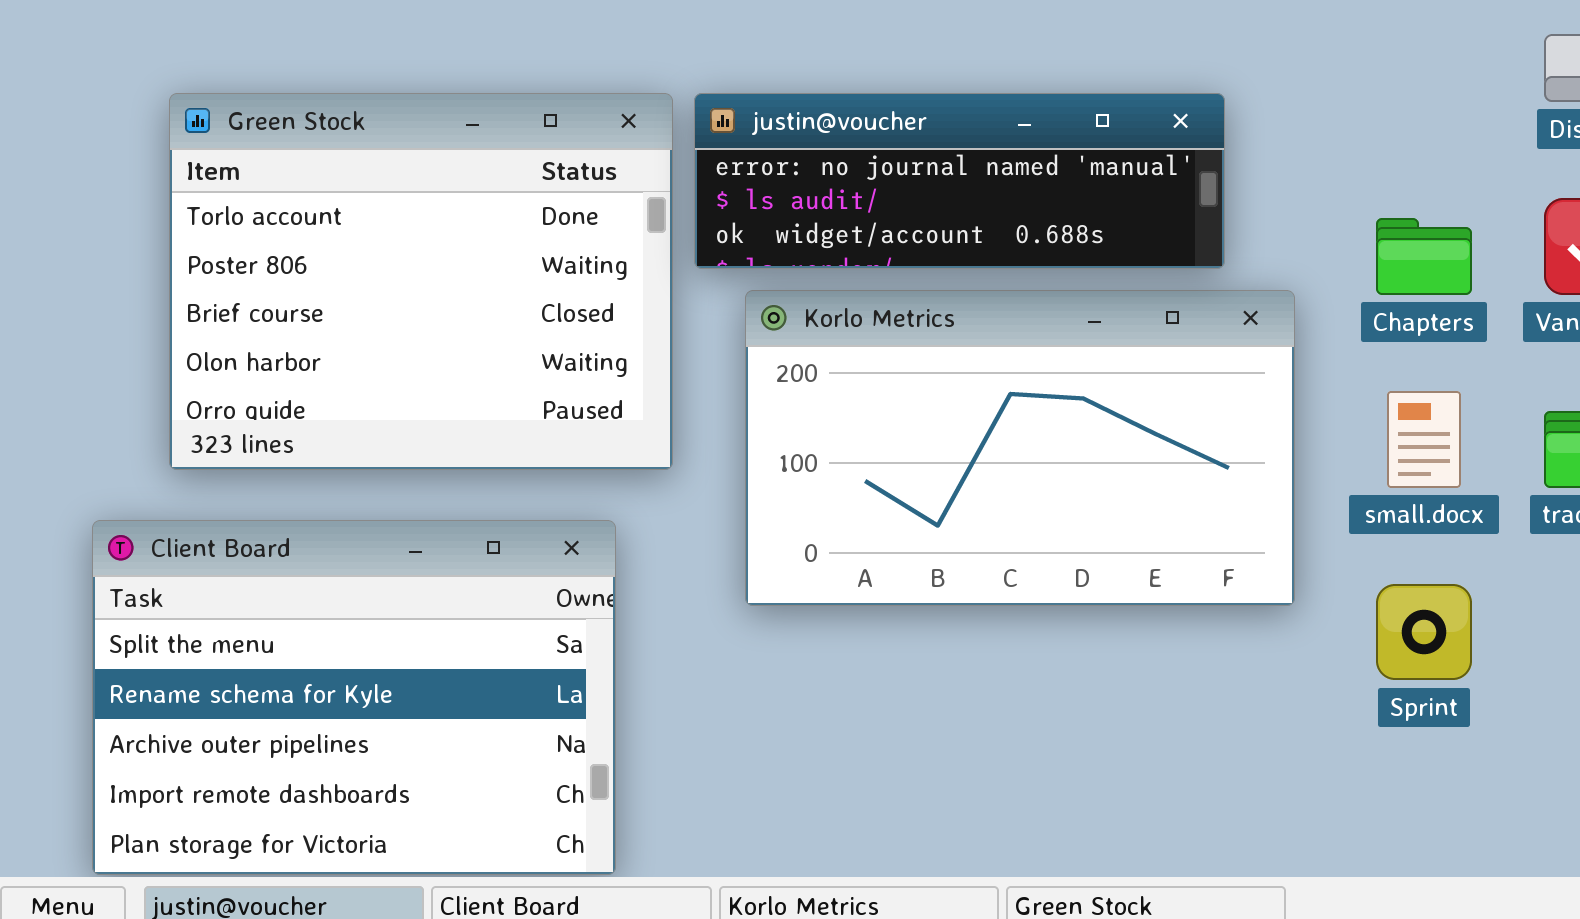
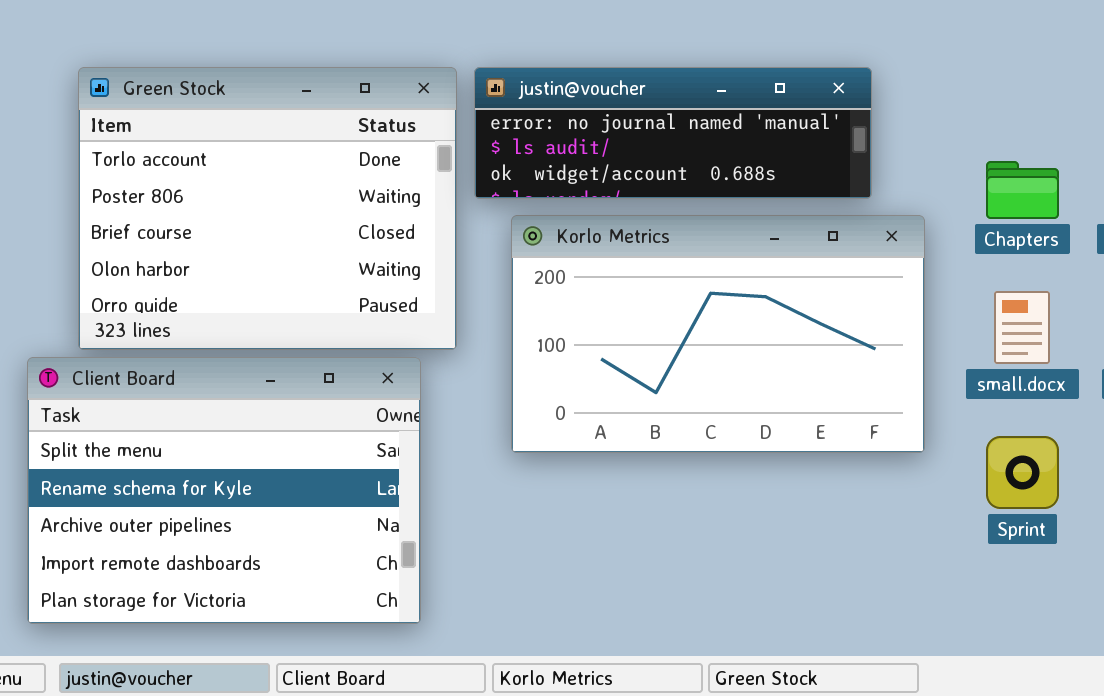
Client Board: [92,520,616,875] -> [27,357,421,624], moved

